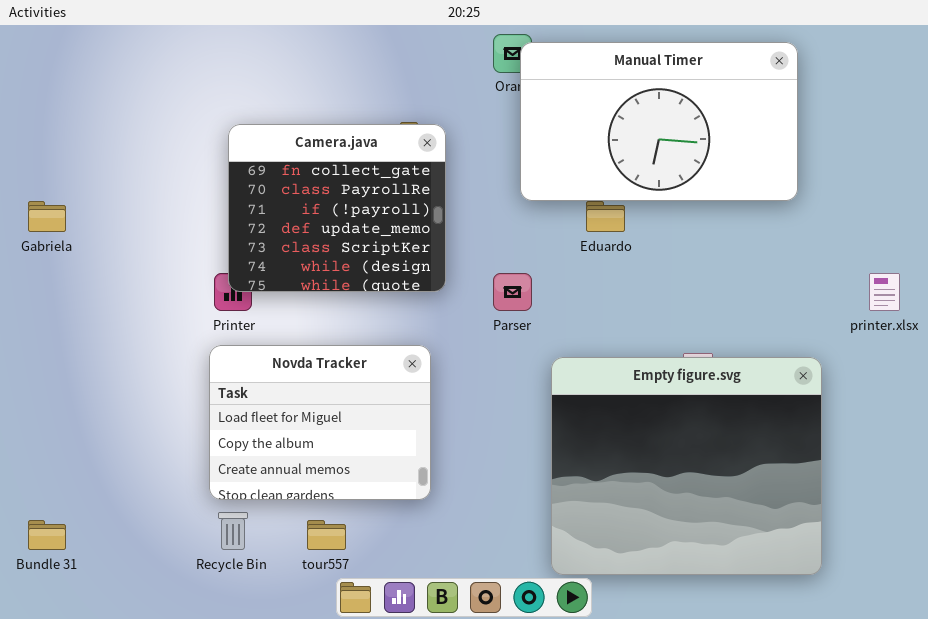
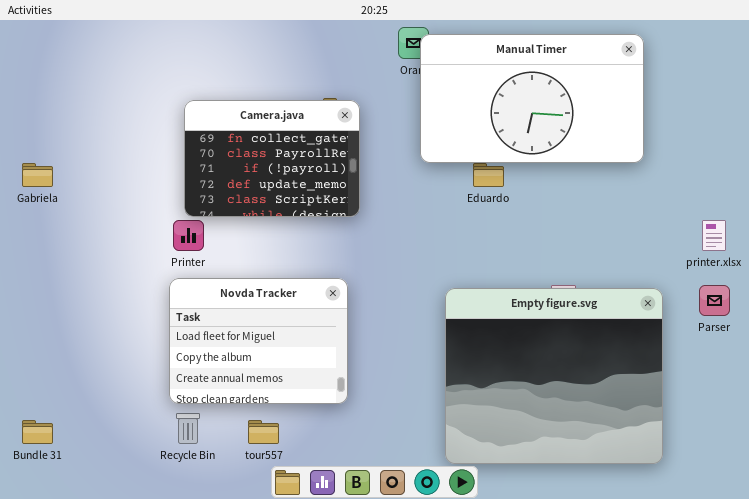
Camera.java: [228,124,446,292] -> [184,100,360,217], resized
Parser: [493,273,532,311] -> [699,285,730,316], moved

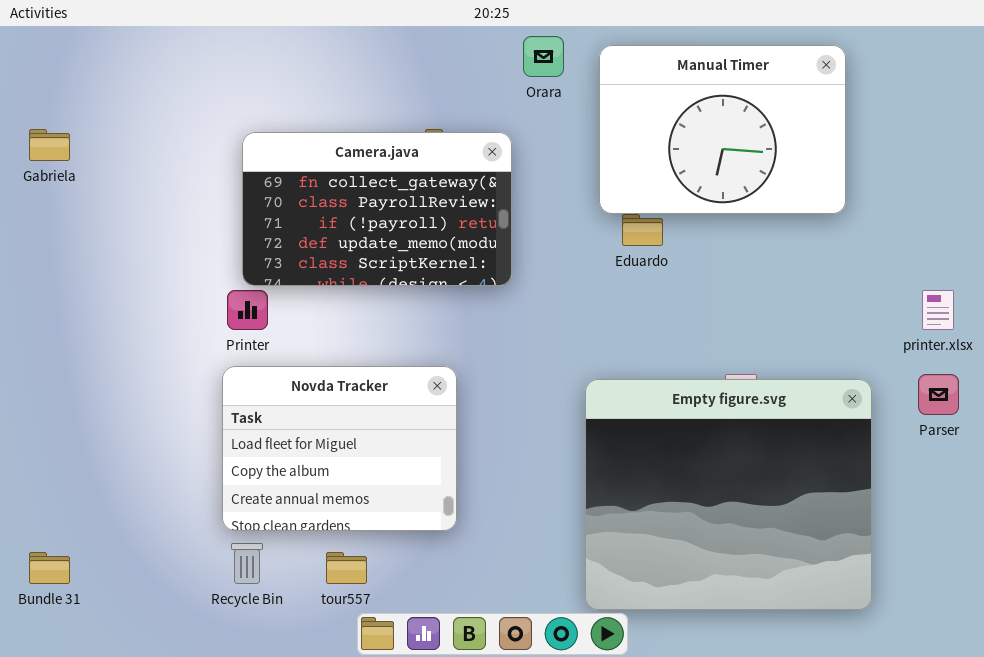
Manual Timer: [420,34,644,163] -> [599,45,846,214], resized
Camera.java: [184,100,360,217] -> [242,132,512,286], resized
Gabriela: [22,163,53,187] -> [29,129,70,161], moved

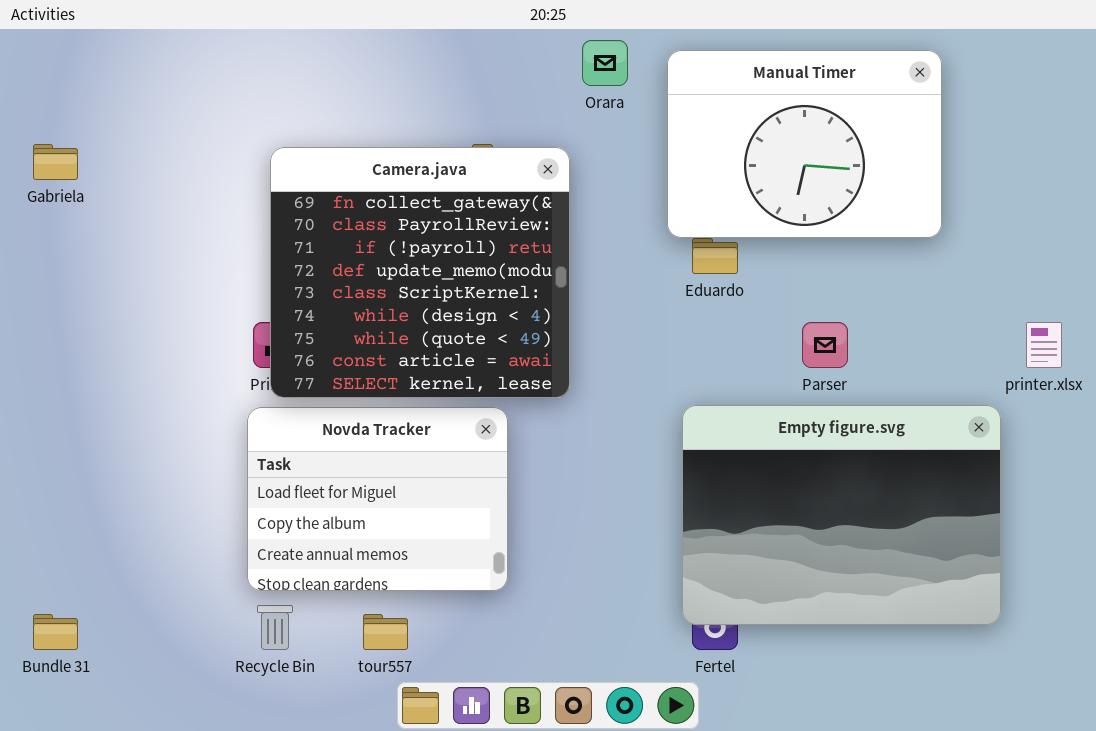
Camera.java: [242,132,512,286] -> [270,147,570,398], resized
Parser: [918,374,959,415] -> [802,322,848,368], moved
Empty figure.svg: [585,379,872,610] -> [682,405,1001,625], moved, resized

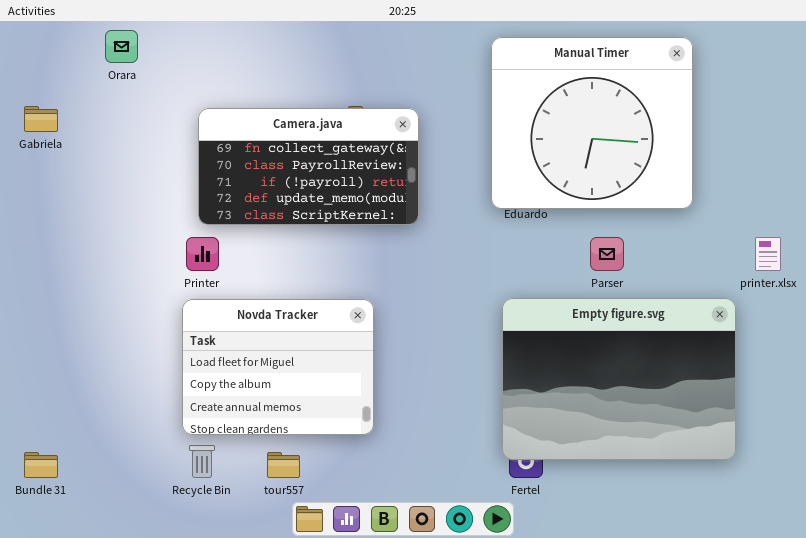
Orara: [582,40,628,86] -> [105,30,138,63], moved
Manual Timer: [667,50,942,238] -> [491,37,693,209], resized
Camera.java: [270,147,570,398] -> [198,108,419,225], resized

